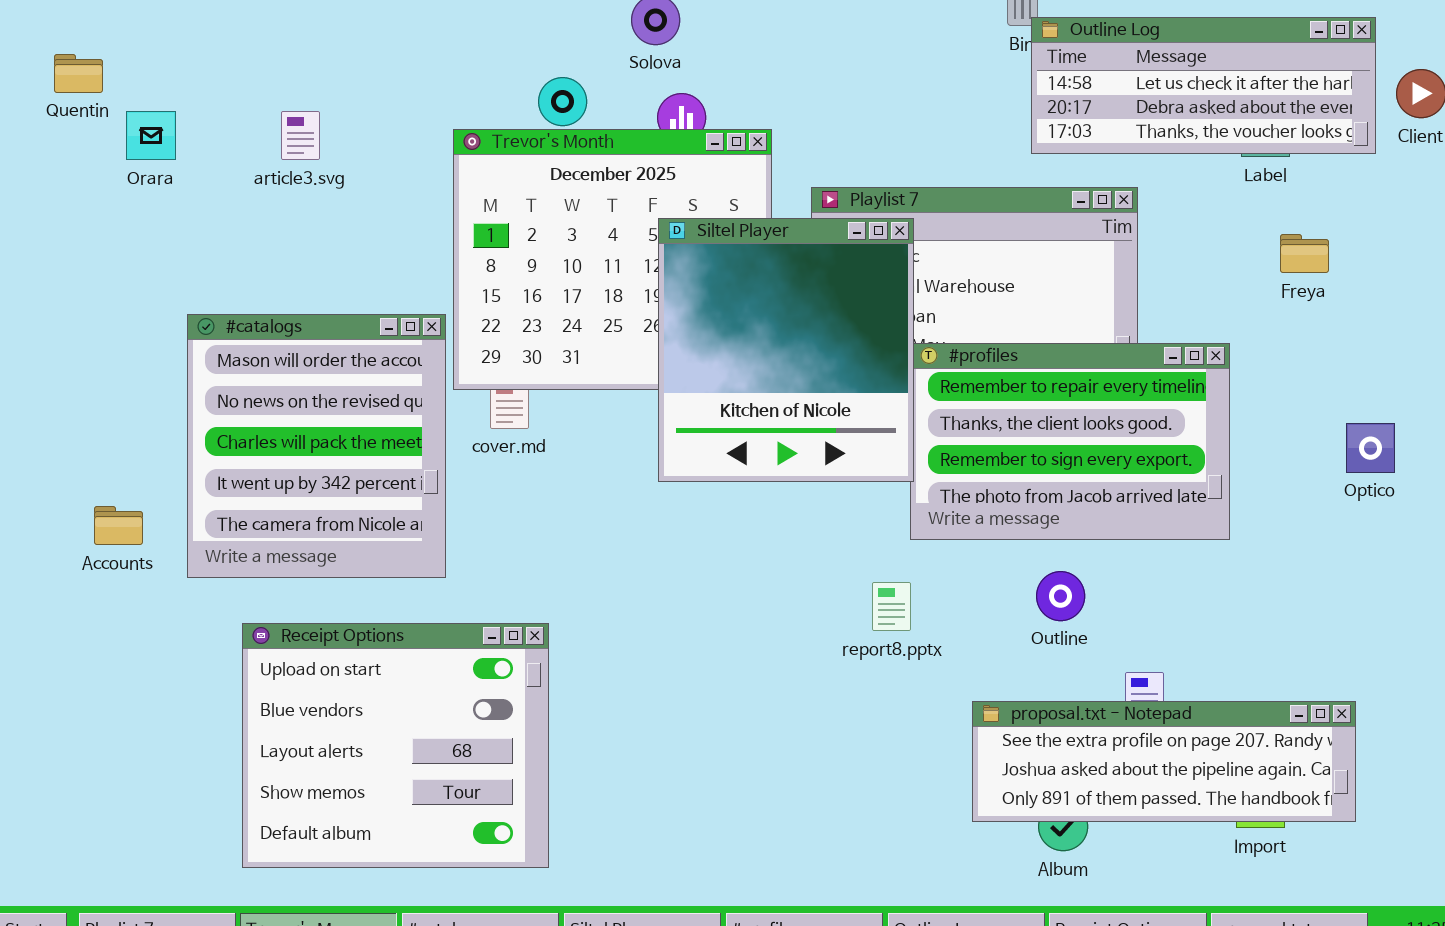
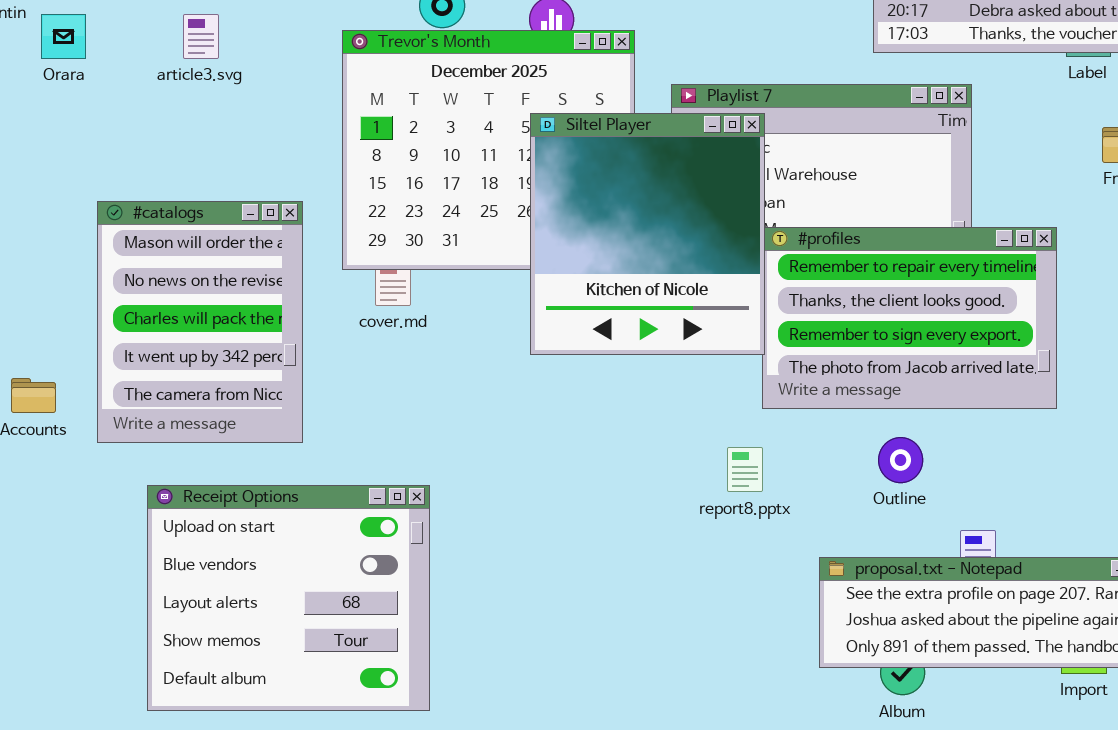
#catalogs: [187,314,446,578] -> [97,201,303,443], resized

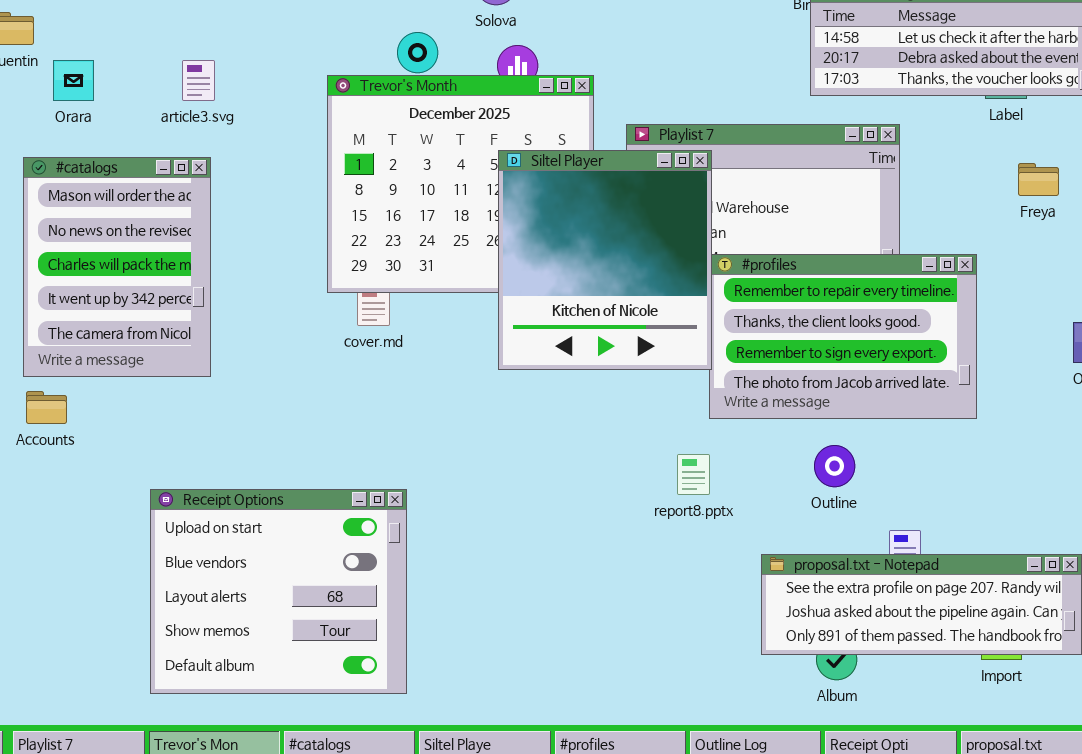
#catalogs: [97,201,303,443] -> [23,157,211,377], moved

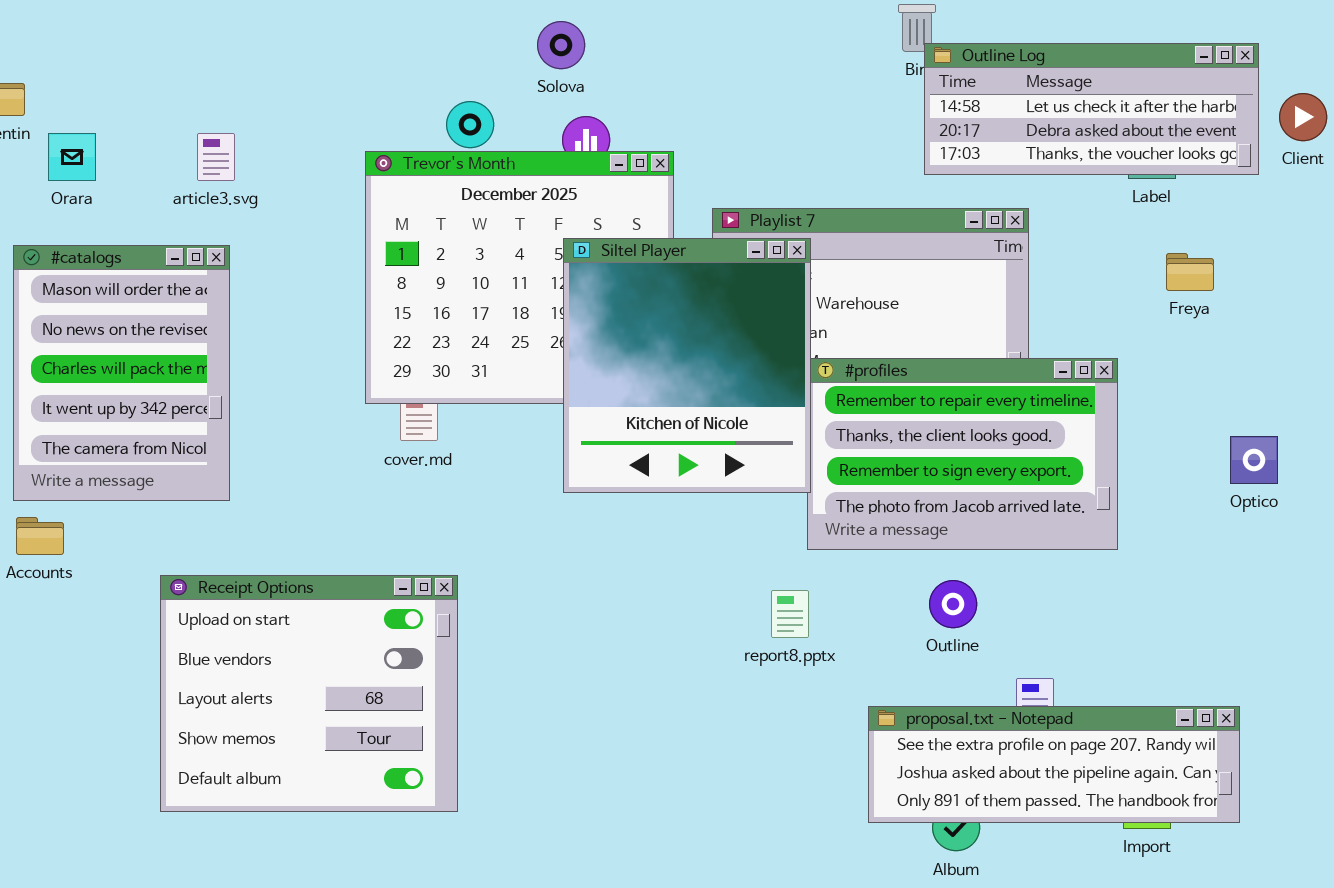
Receipt Options: [150,489,407,694] -> [160,575,458,812], moved

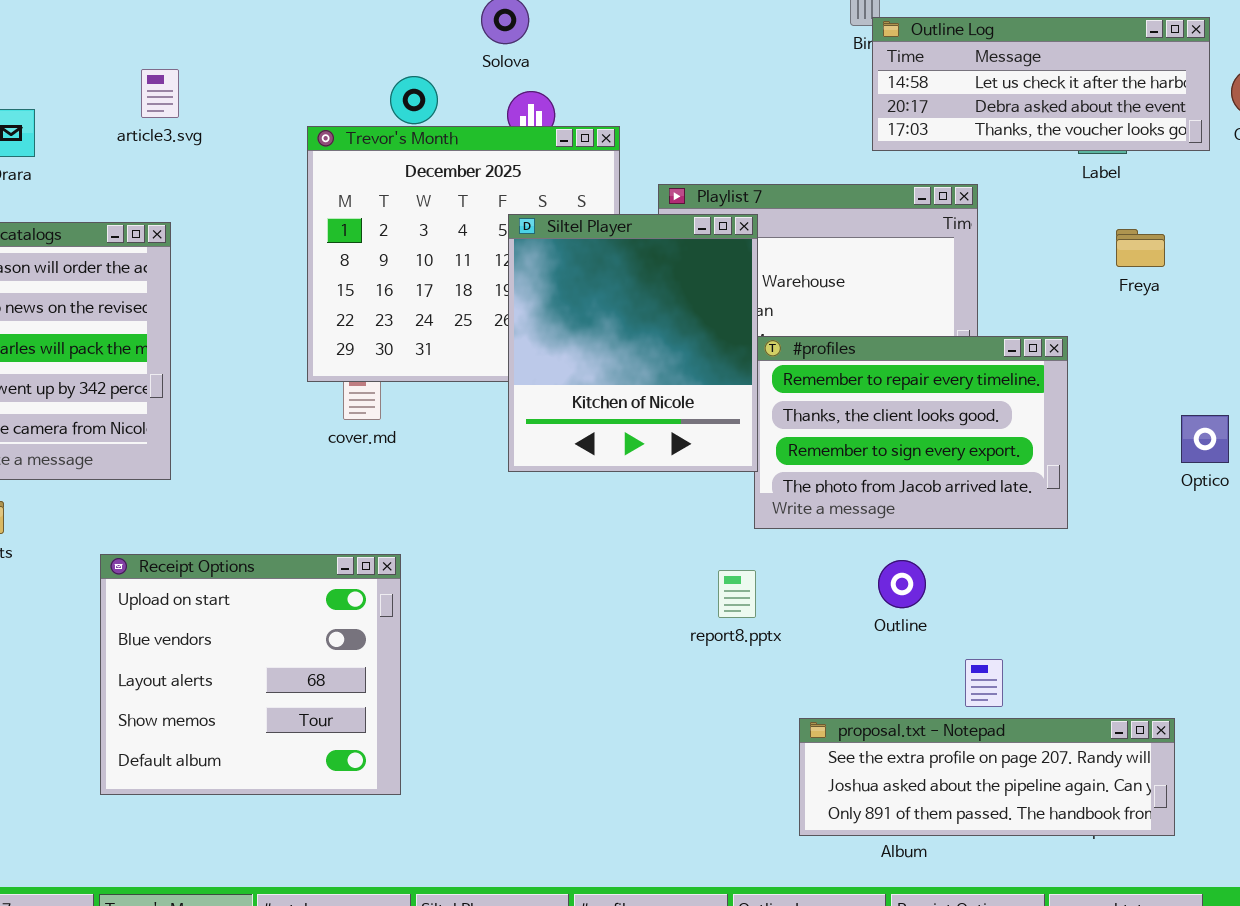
article3.svg: [197,133,235,181] -> [141,69,179,118], moved
proposal.txt - Notepad: [868,706,1240,823] -> [799,718,1175,836], moved

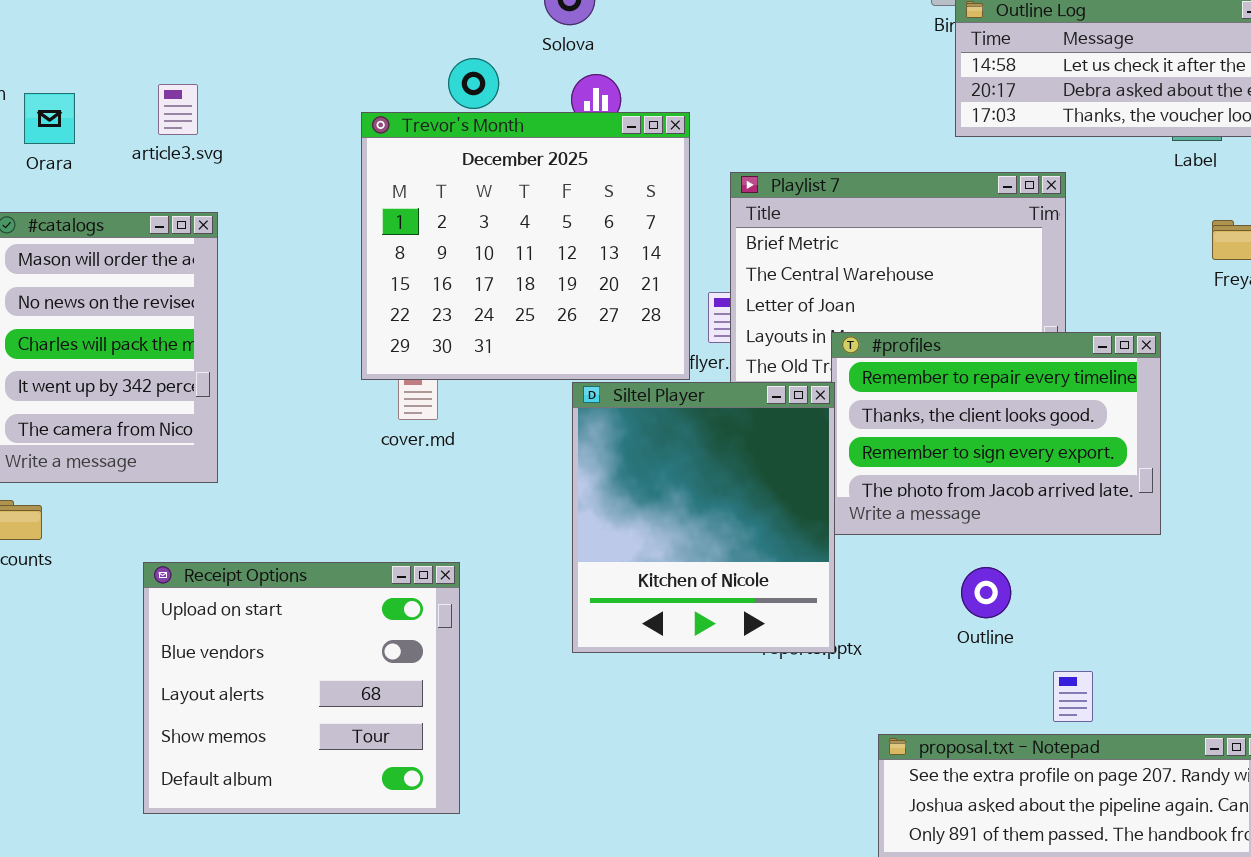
article3.svg: [141,69,179,118] -> [158,84,198,135], moved
Siltel Player: [508,214,758,472] -> [572,382,835,653], moved

